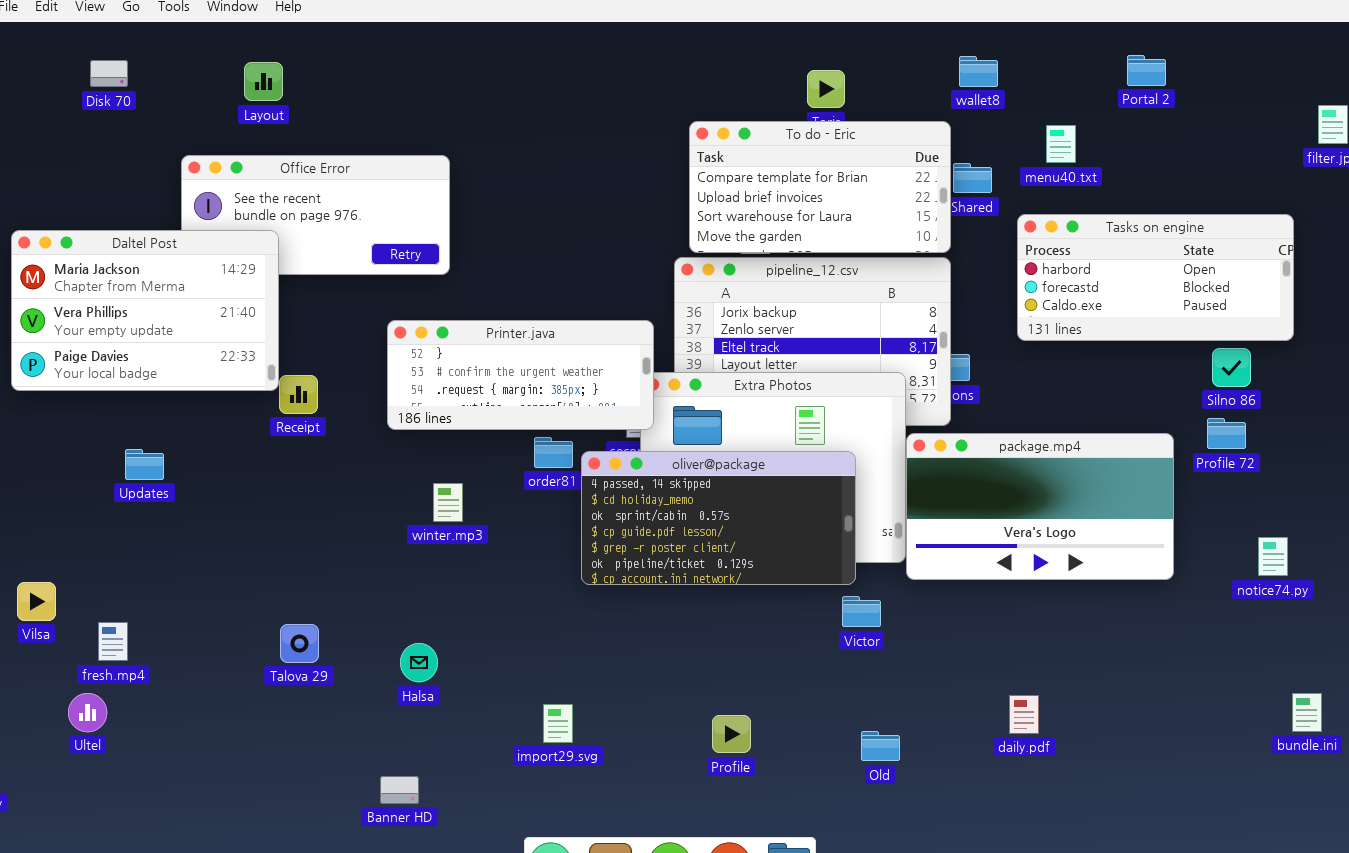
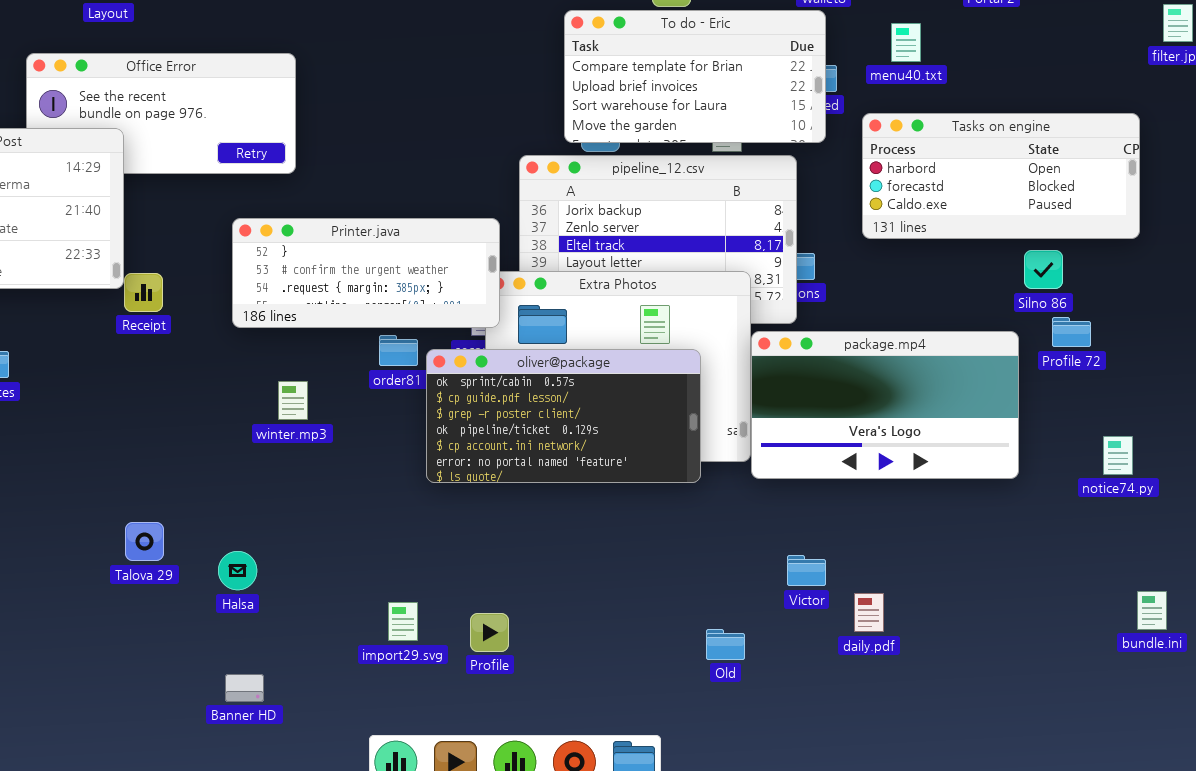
To do - Eric: [689,121,951,253] -> [564,10,826,143], moved
Silno 86: [1212,348,1251,387] -> [1024,250,1063,289], moved
oliver@package: [581,451,856,585] -> [426,349,701,483], scrolled down 2 rows
Victor: [842,596,881,627] -> [787,555,826,586], moved
Halsa: [400,643,438,682] -> [218,551,257,590], moved
Profile: [712,715,751,753] -> [470,613,509,652], moved

